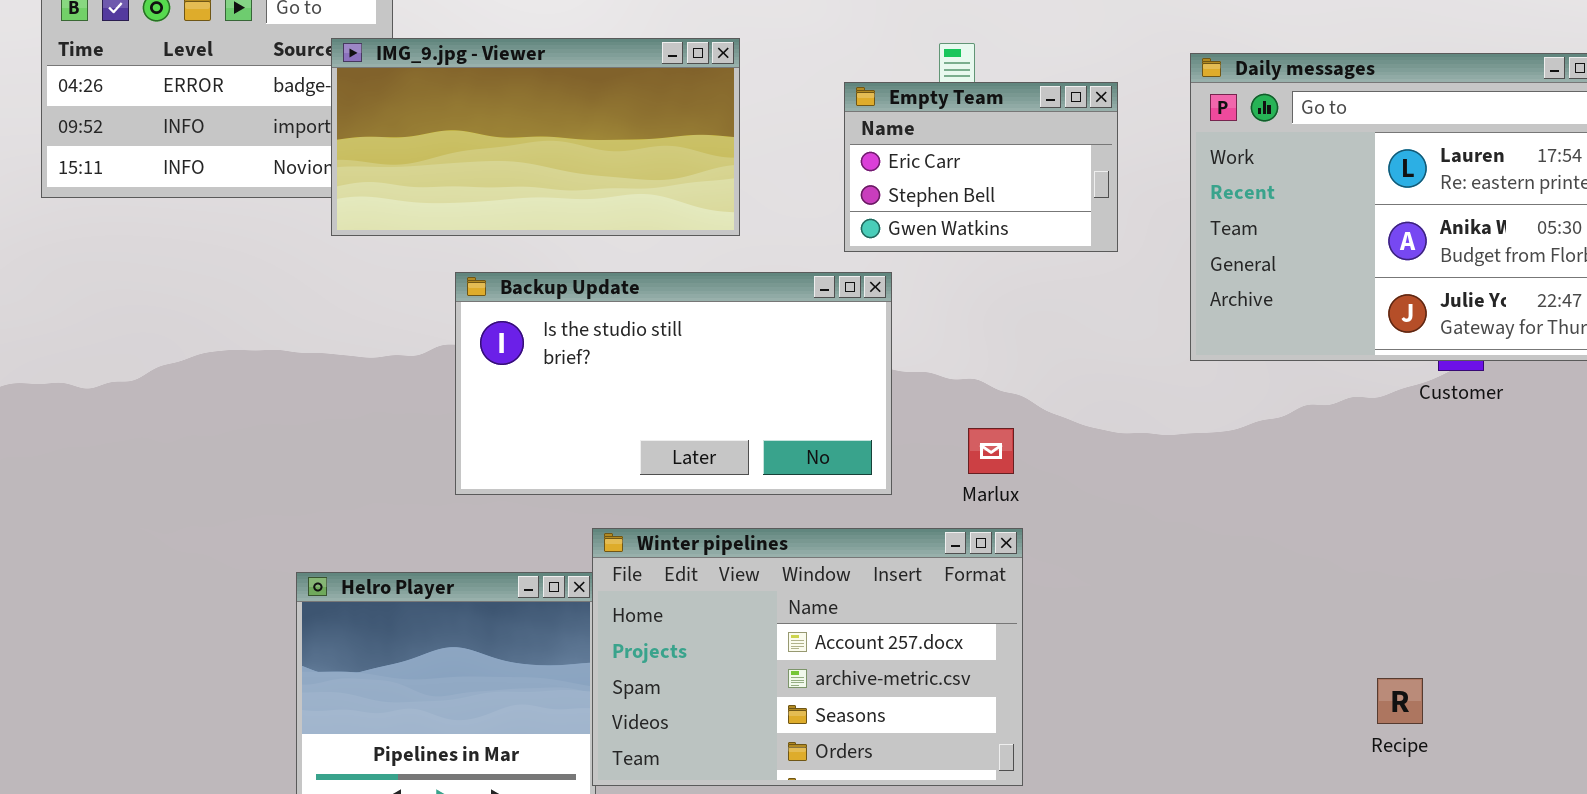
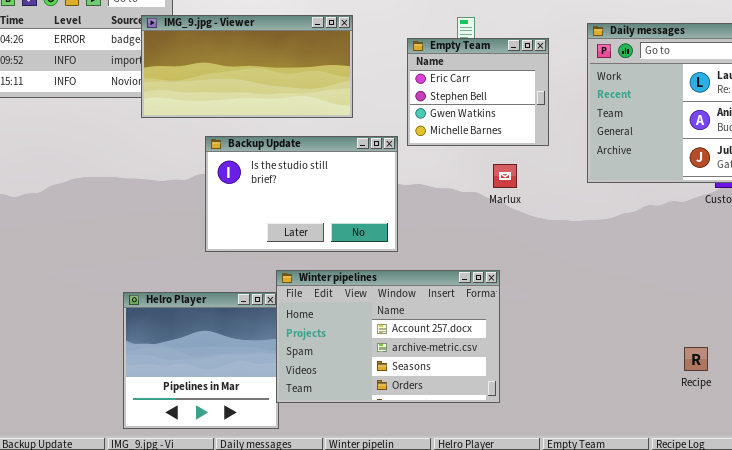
Empty Team: [844,82,1118,252] -> [407,38,549,146], resized
Backup Update: [455,272,892,495] -> [205,136,398,252], resized
Marlux: [968,428,1014,474] -> [493,164,517,188], moved

